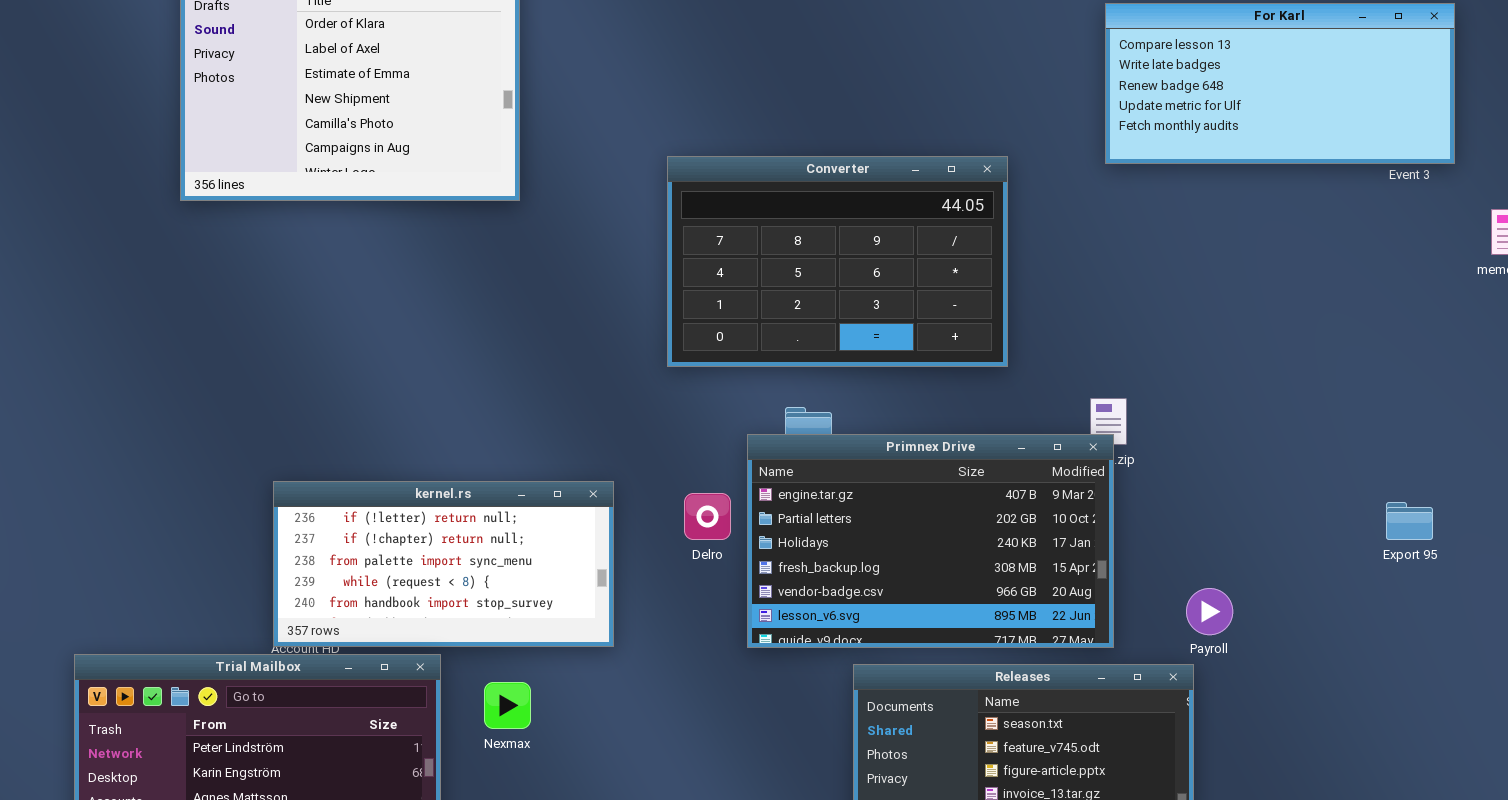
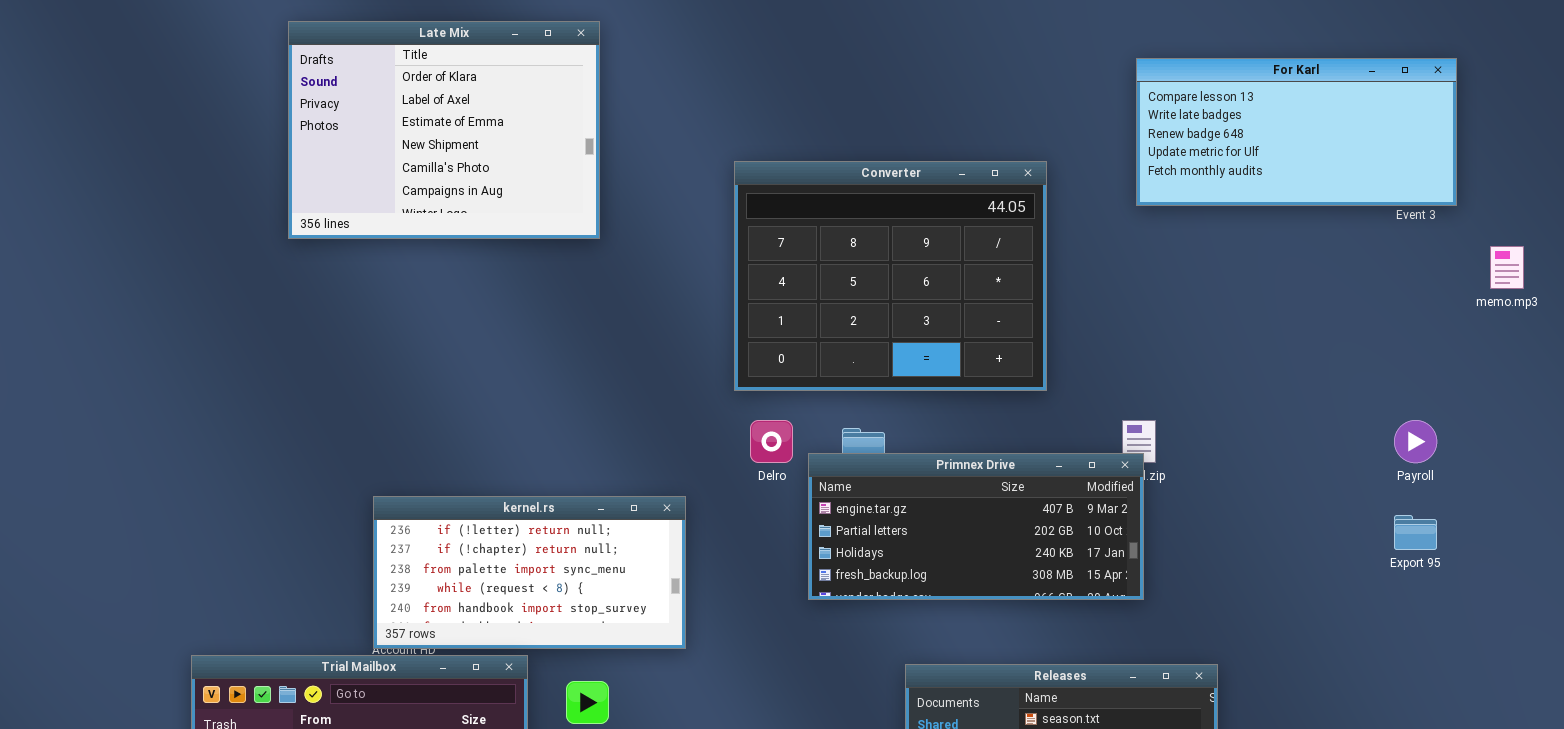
Converter: [667,156,1008,367] -> [734,161,1047,391], resized
Primnex Drive: [747,434,1114,648] -> [808,453,1144,600], resized
Delro: [684,493,731,540] -> [750,420,793,463], moved
Payroll: [1186,588,1233,635] -> [1394,420,1437,463], moved

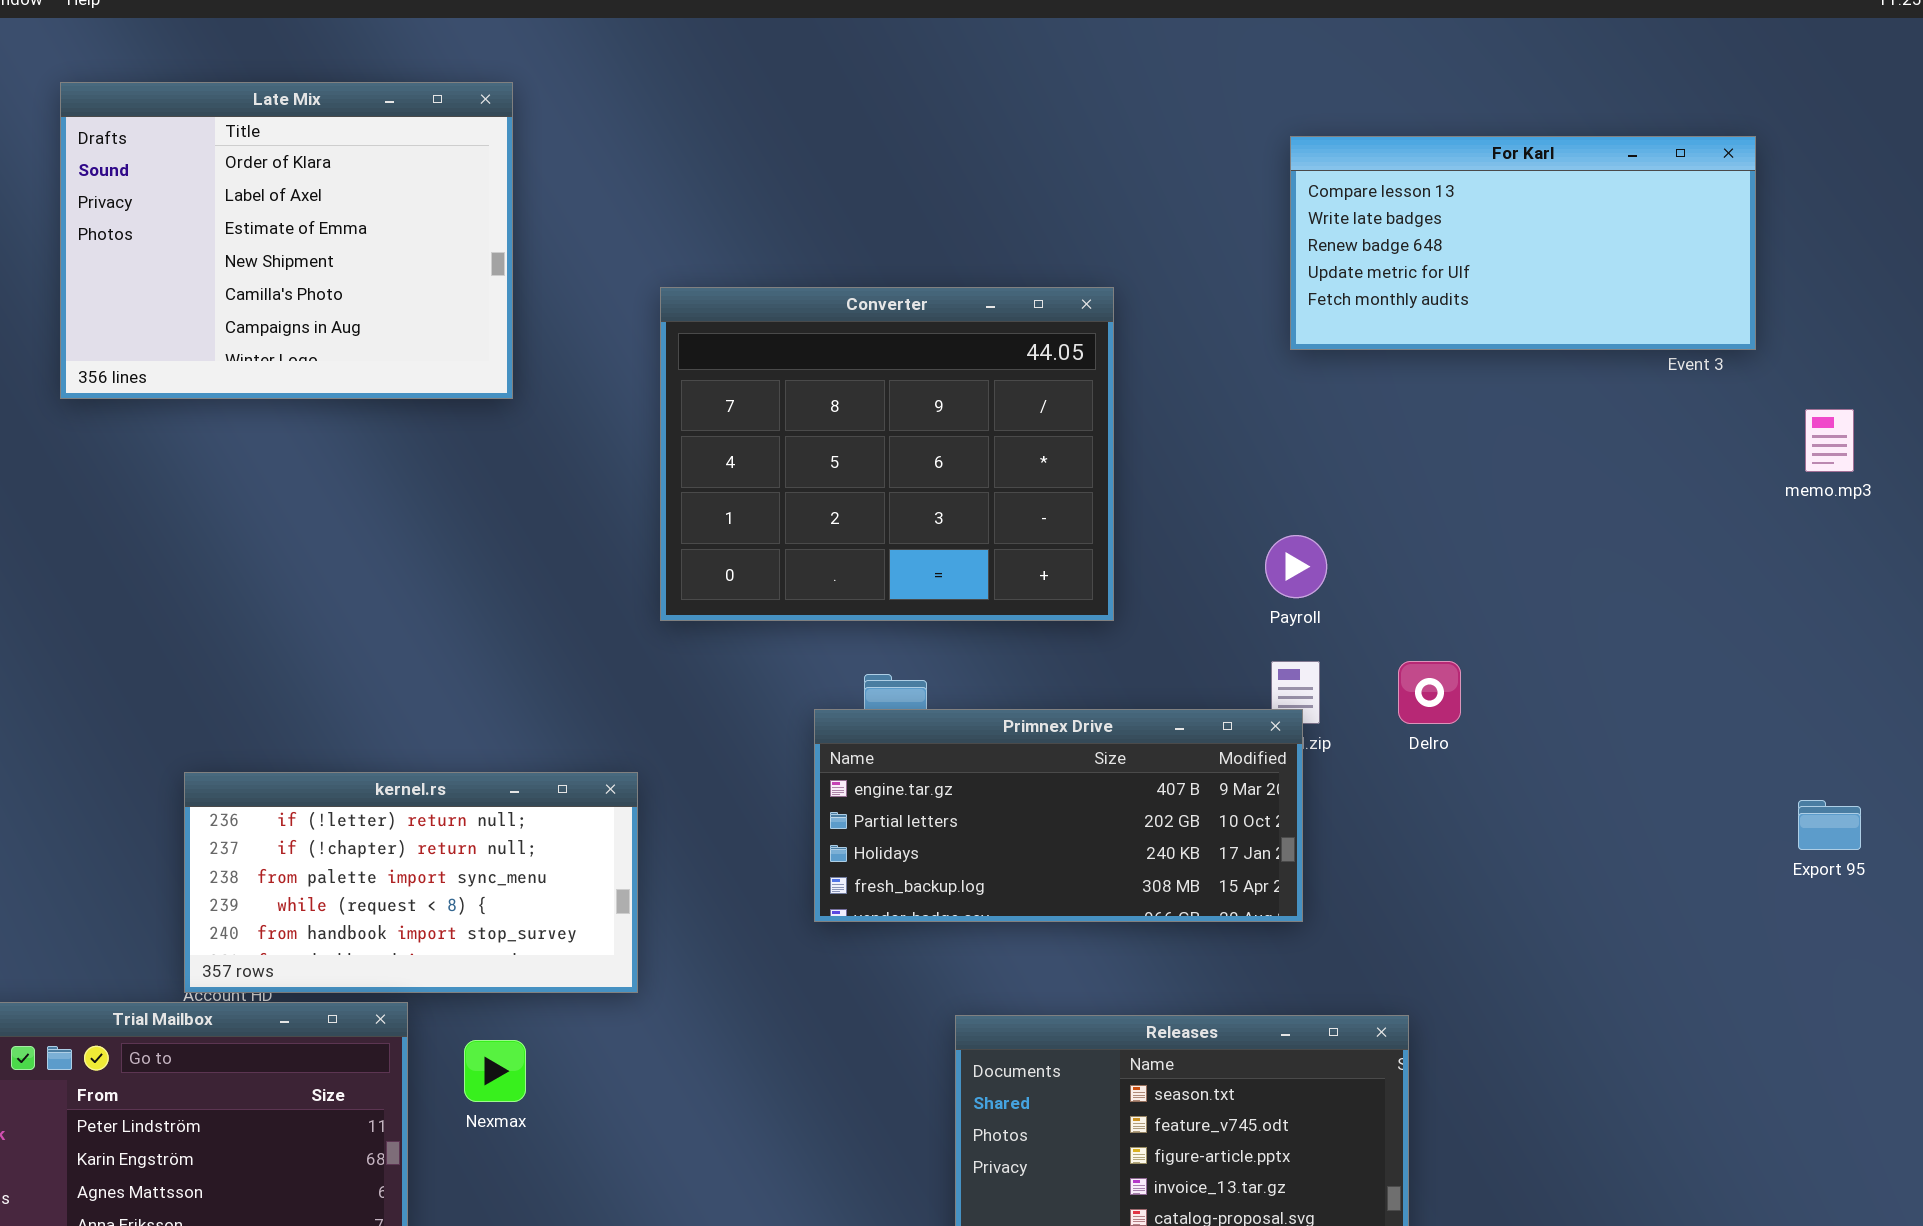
Converter: [734,161,1047,391] -> [660,287,1114,621], moved
Delro: [750,420,793,463] -> [1398,661,1461,724], moved
Payroll: [1394,420,1437,463] -> [1265,535,1327,598], moved
Export 95: [1394,515,1437,550] -> [1798,800,1861,850], moved

